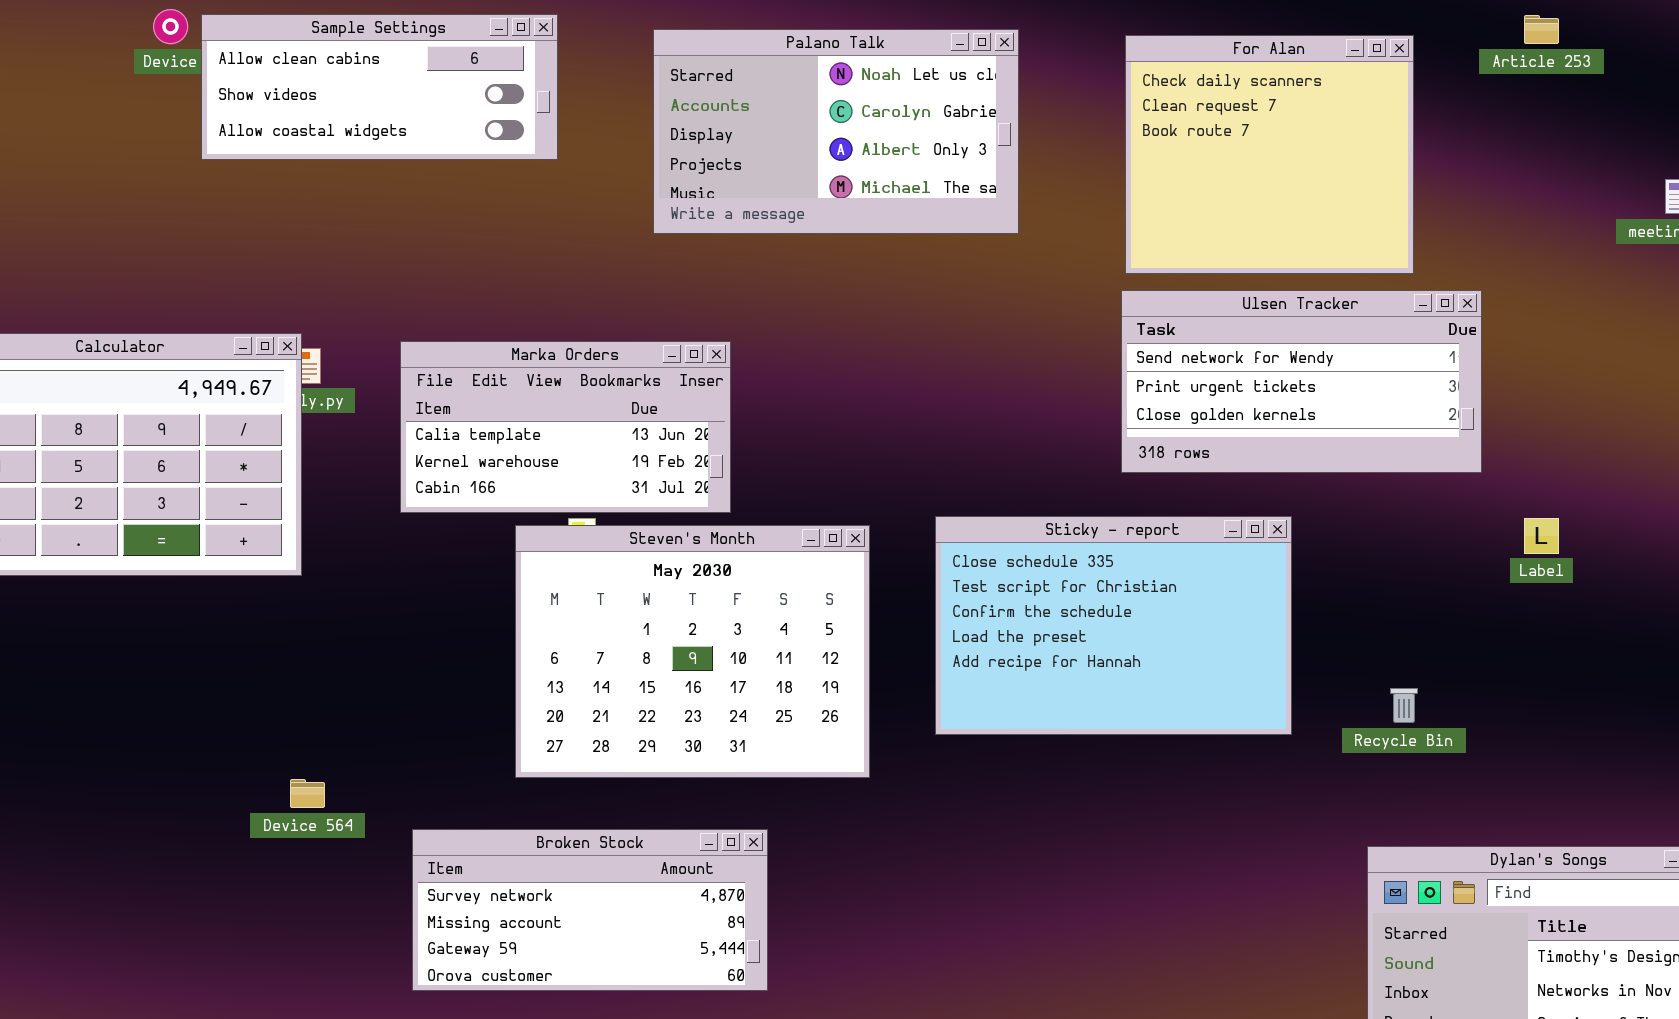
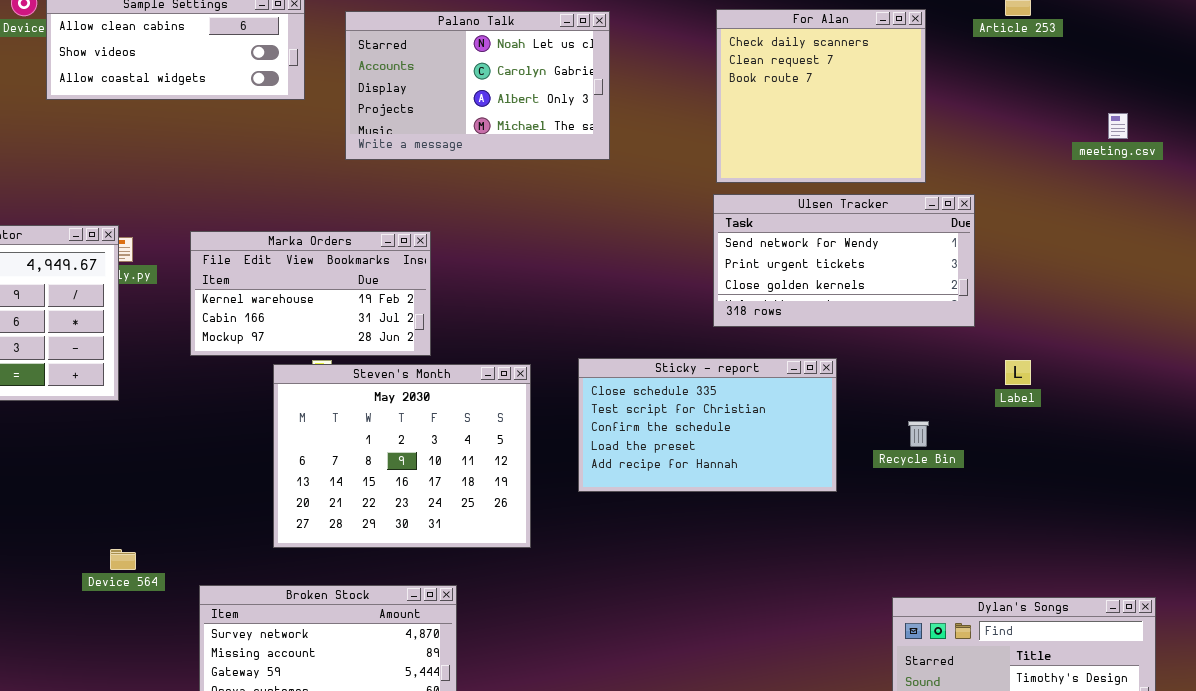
Palano Talk: [653,29,1019,234] -> [345,11,610,160], moved
Marka Orders: [400,341,731,513] -> [190,231,431,356], scrolled down 1 row
Sticky - report: [935,516,1292,735] -> [578,358,837,492], resized
Recycle Bin: [1390,688,1418,723] -> [908,421,929,447], moved

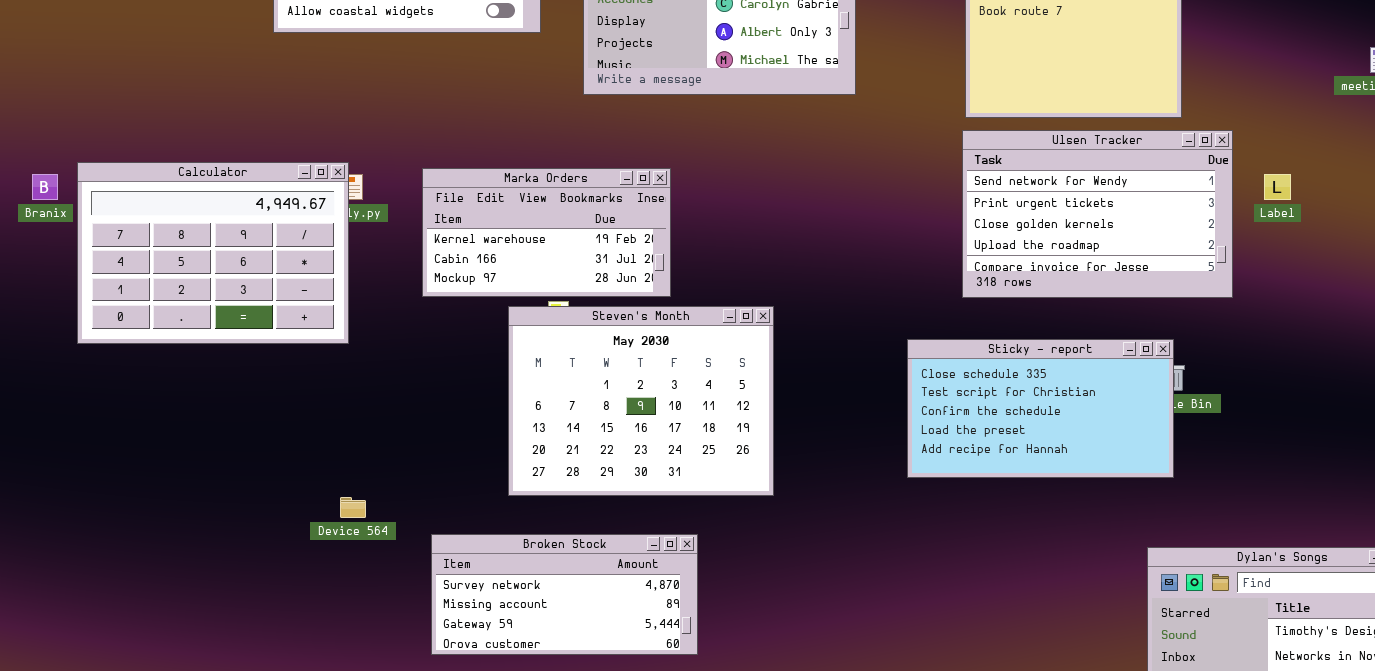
Ulsen Tracker: [713,194,975,327] -> [962,130,1233,298], resized
Sticky - report: [578,358,837,492] -> [907,339,1174,478], moved
Label: [1005,360,1031,385] -> [1264,174,1291,200], moved

